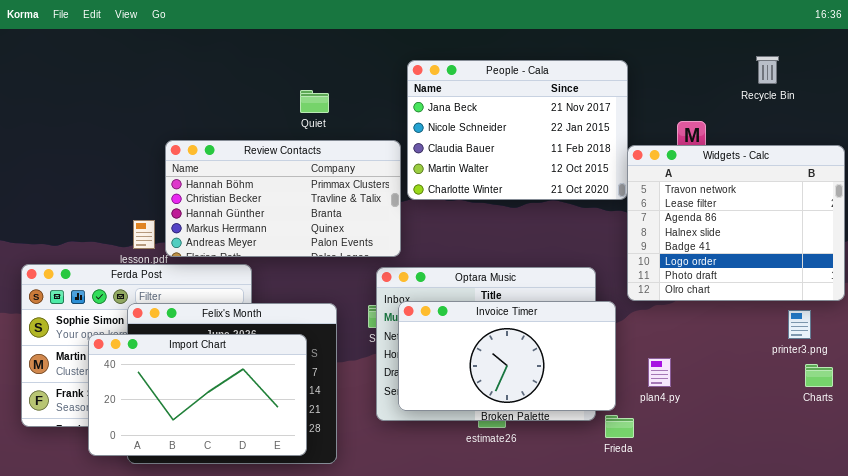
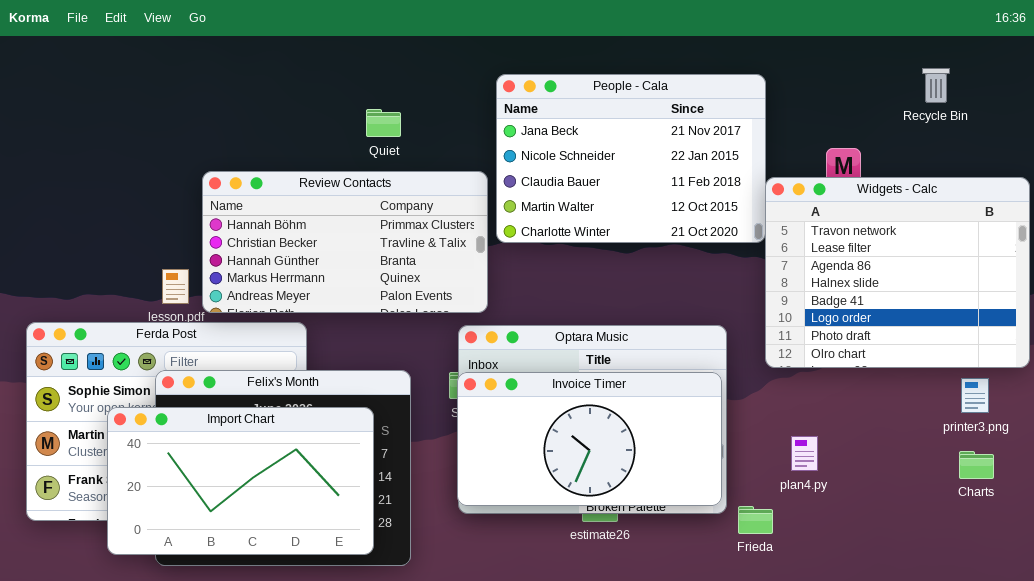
Invoice Timer: [398,301,616,411] -> [457,372,722,506], moved
Charts: [805,364,833,387] -> [959,451,994,479], moved

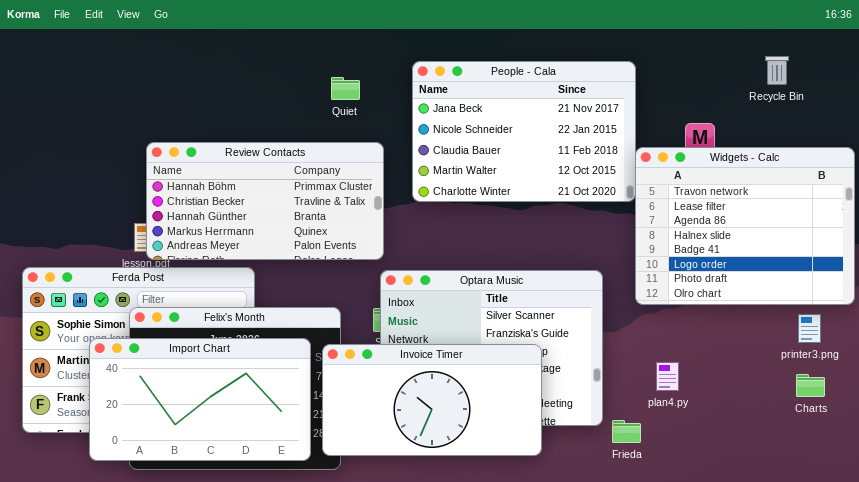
Quiet: [366,109,401,137] -> [331,77,360,100], moved
Review Contacts: [202,171,488,313] -> [146,142,384,260], moved
Invoice Timer: [457,372,722,506] -> [322,344,542,456], moved

